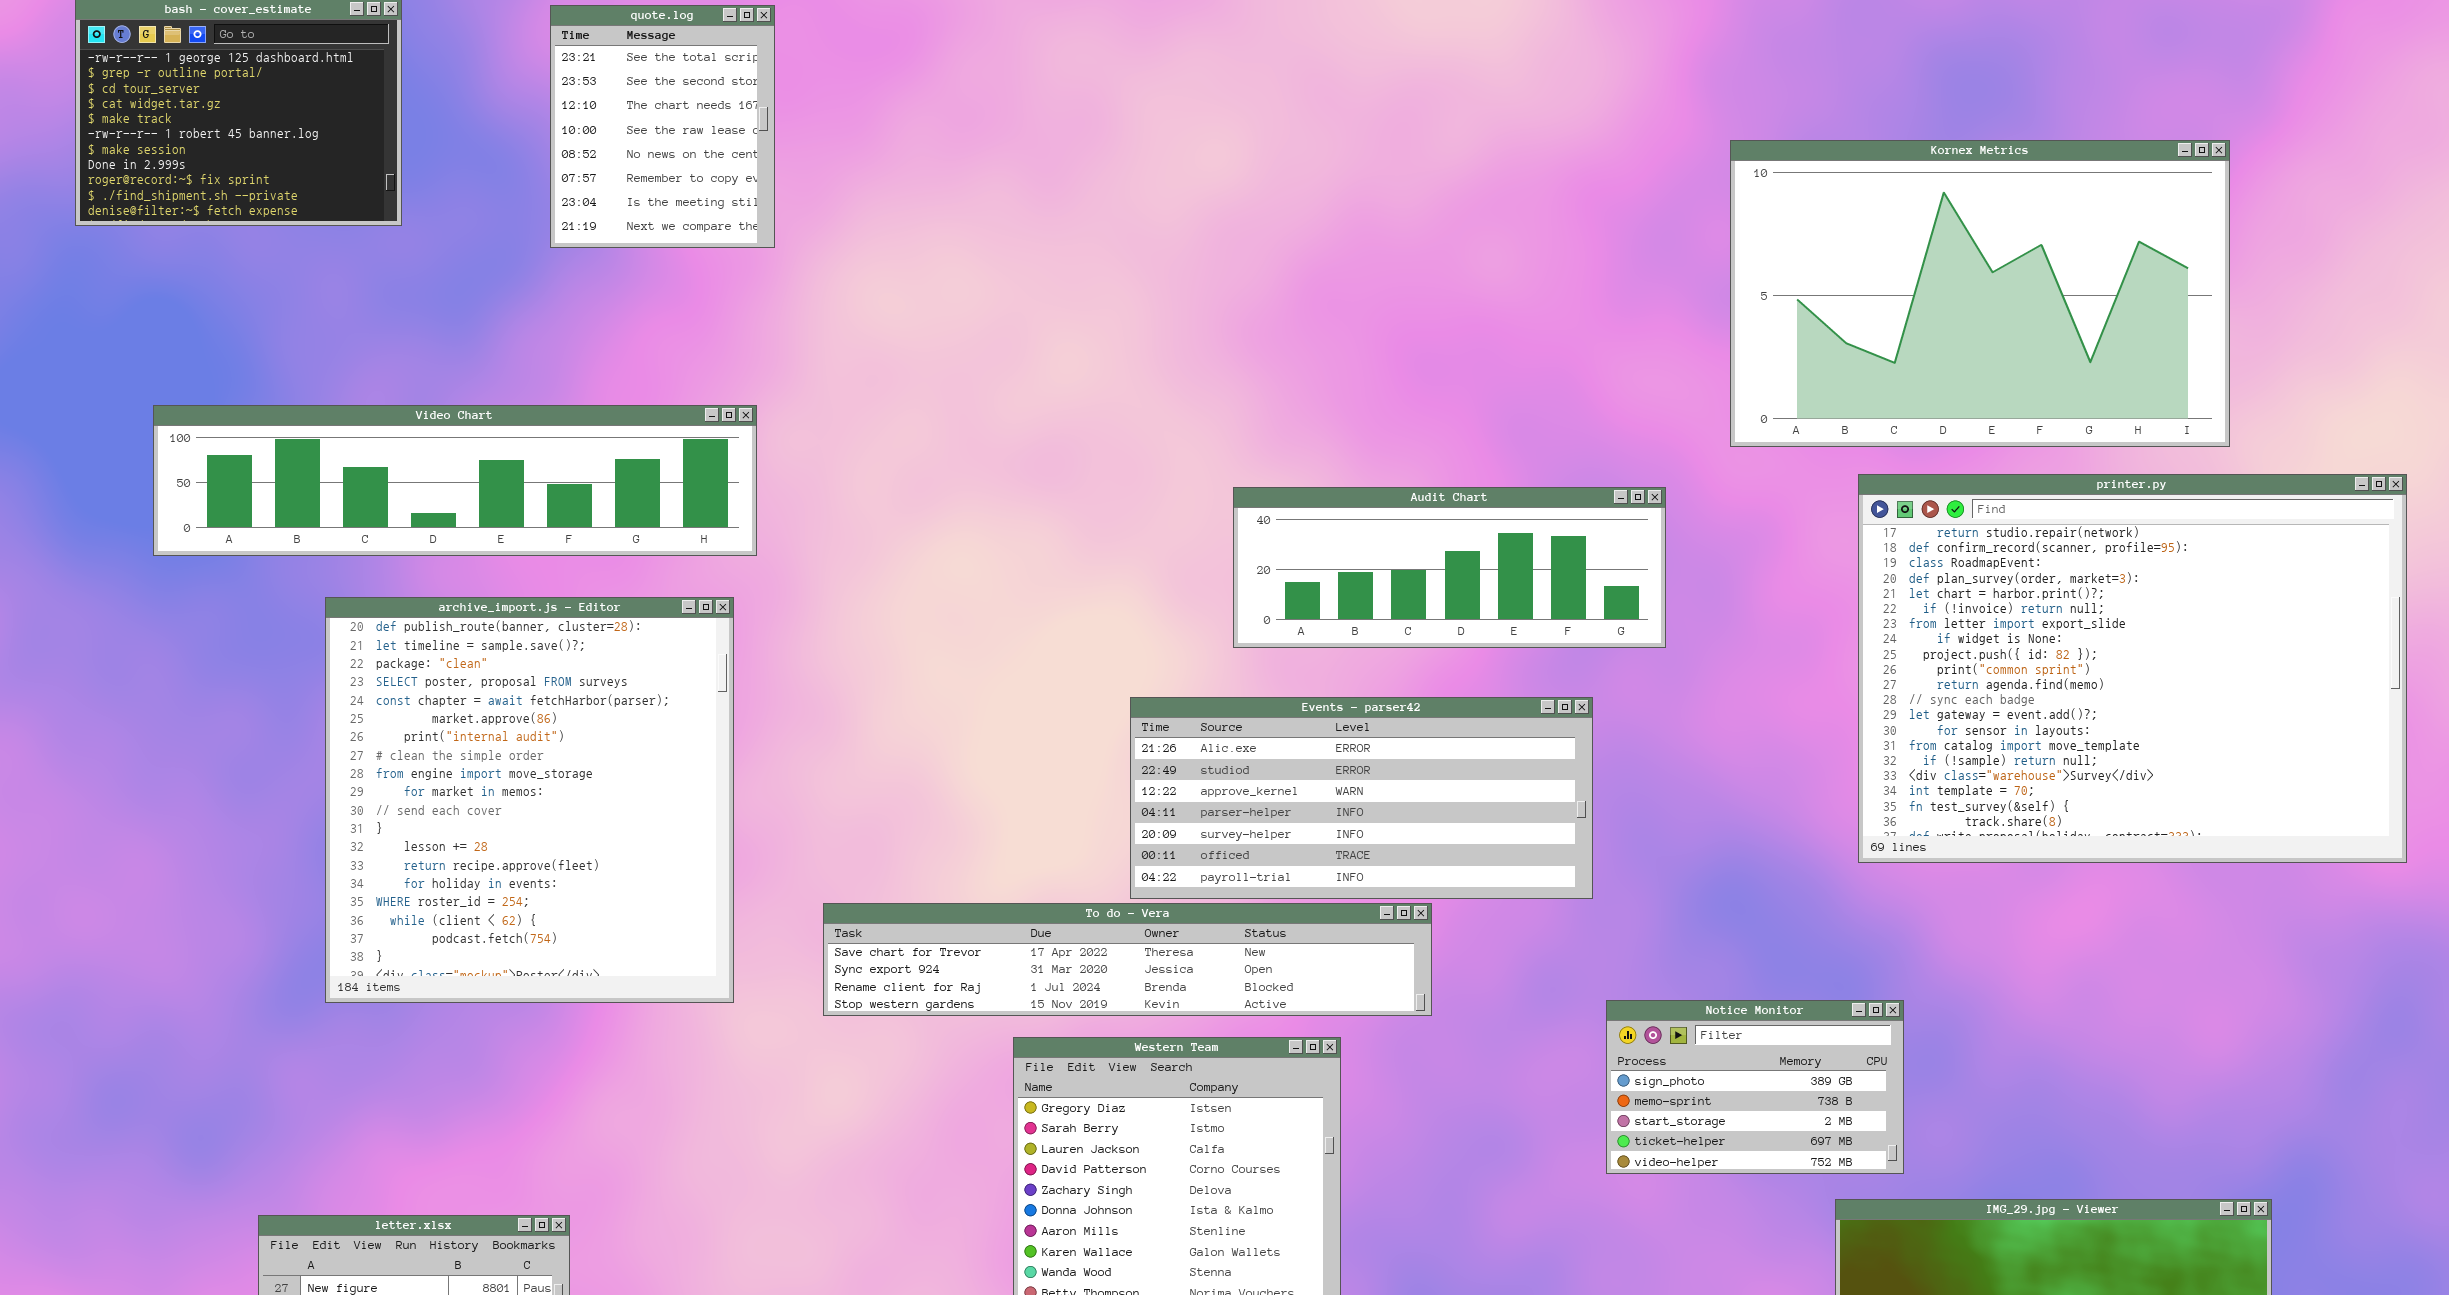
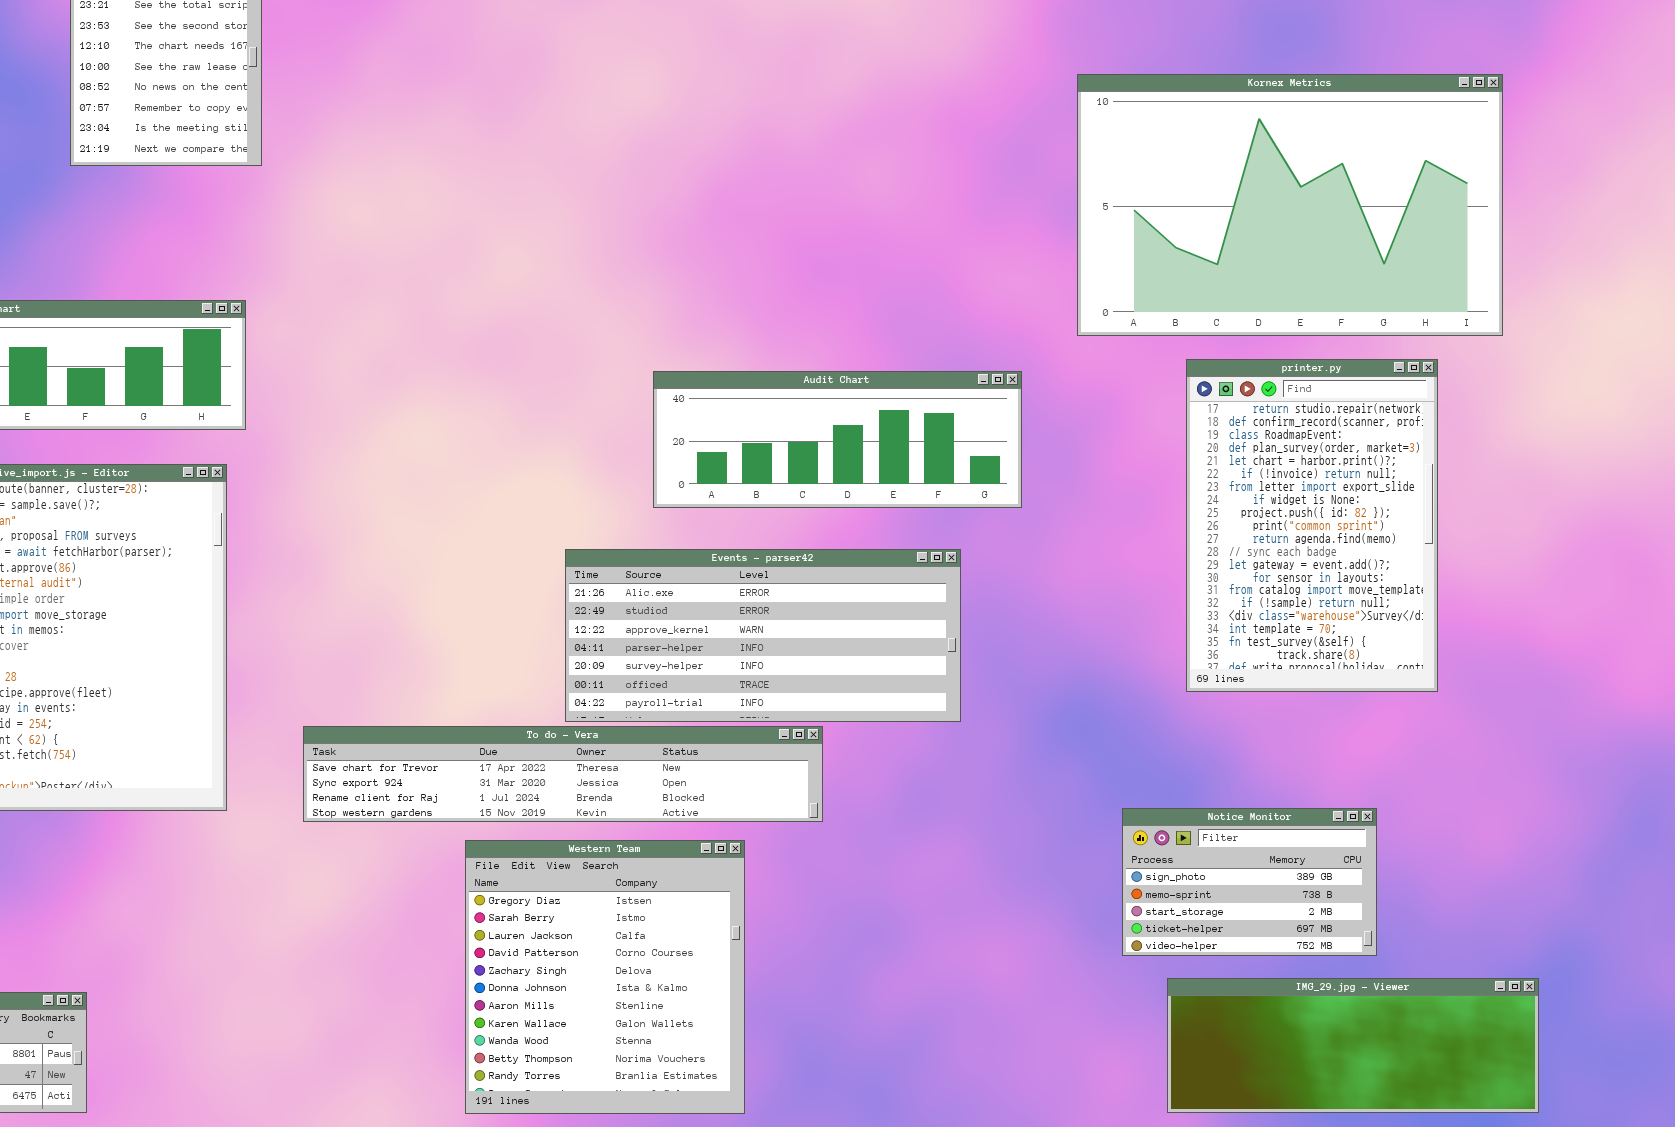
printer.py: [1858,474,2407,863] -> [1186,359,1438,692], resized
Notice Monitor: [1606,1000,1904,1174] -> [1122,808,1377,956], moved

